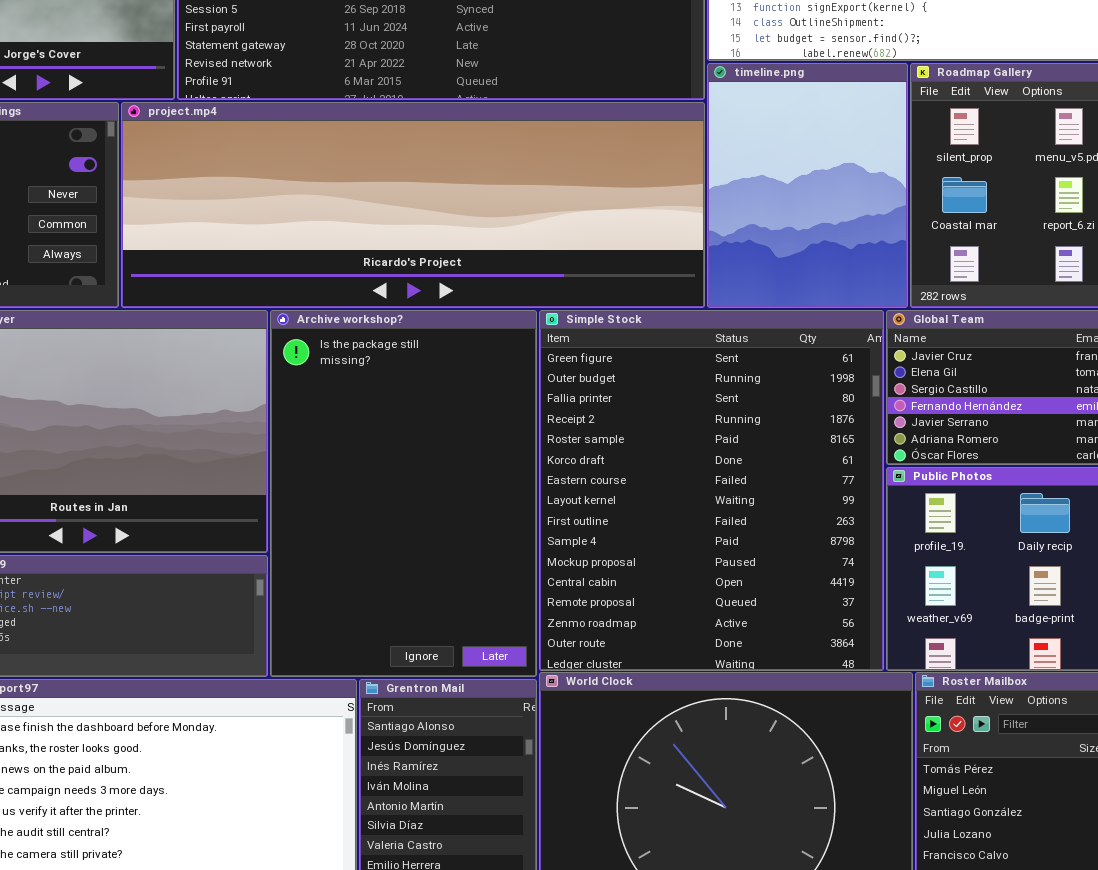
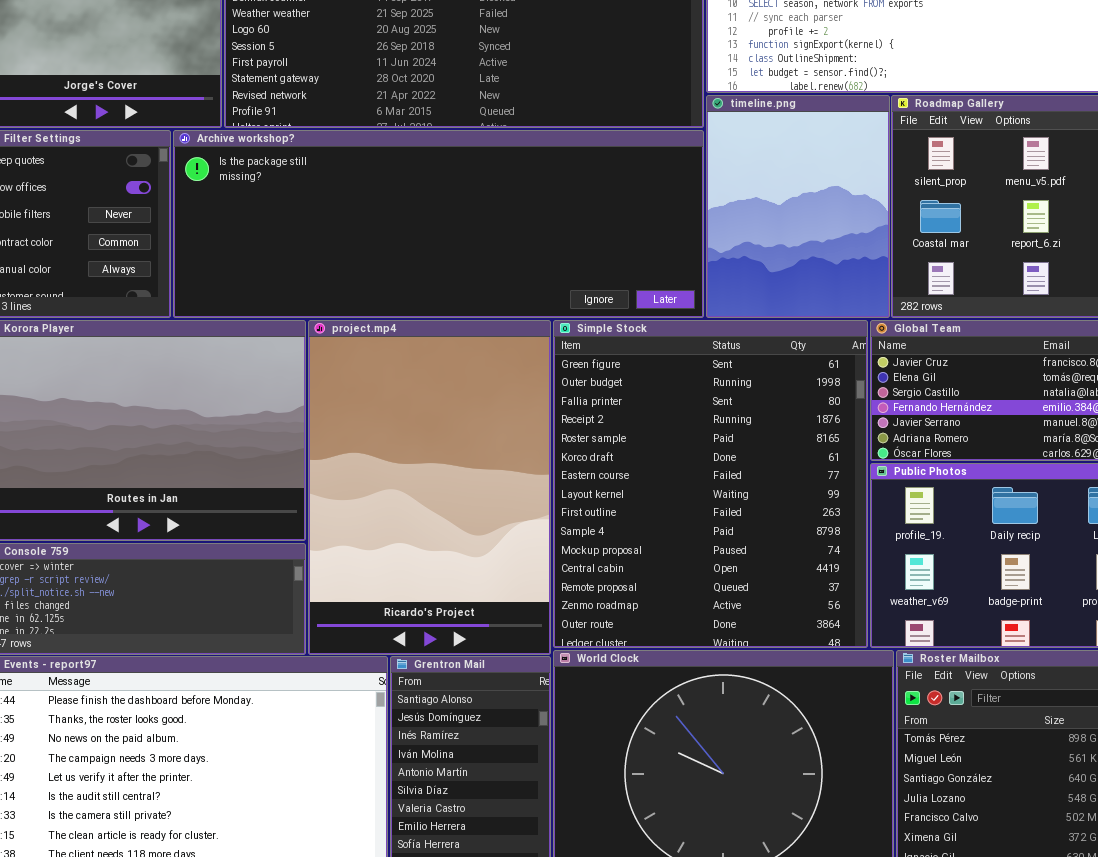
project.mp4: [121,102,705,308] -> [308,320,551,655], moved, resized
Archive workshop?: [270,310,537,677] -> [173,130,704,318], moved, resized

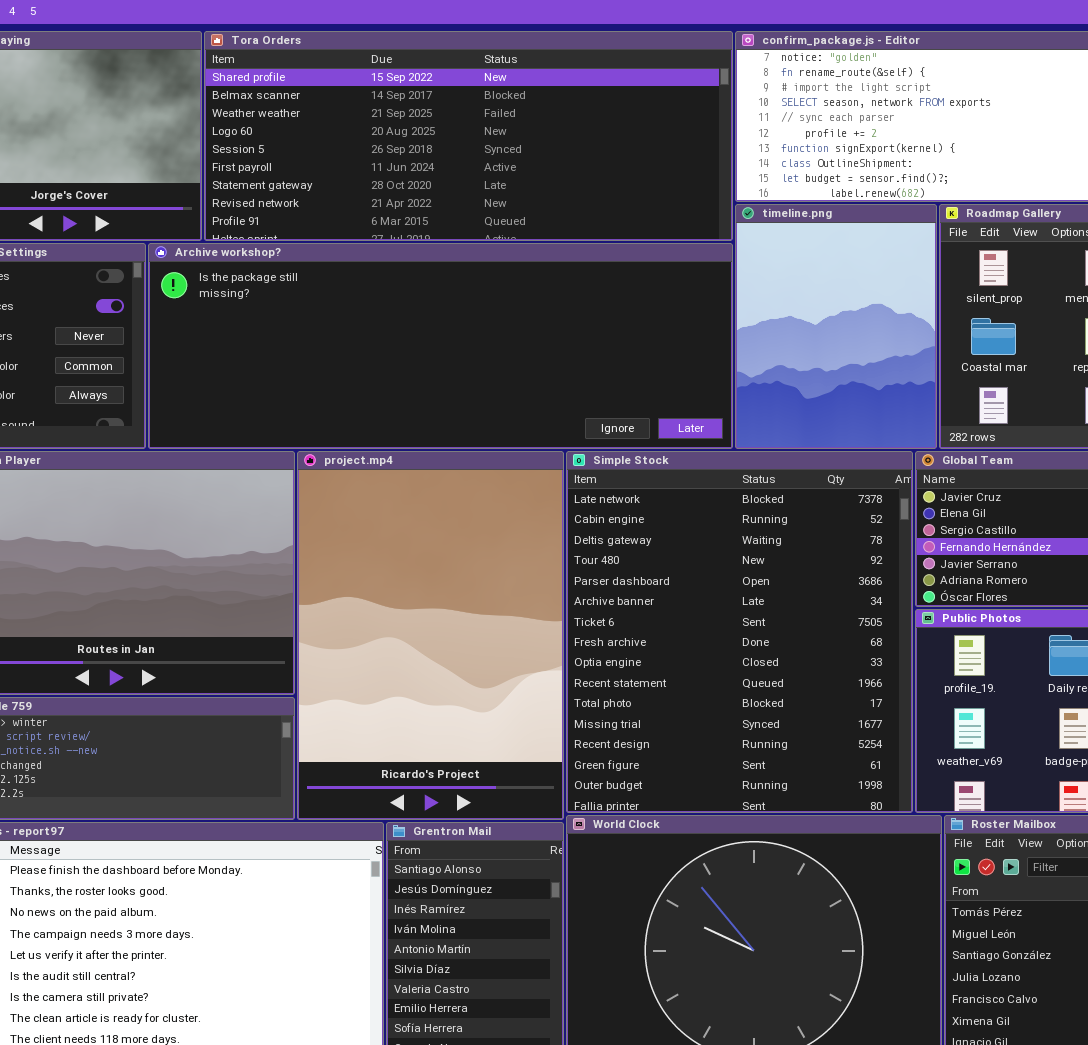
Simple Stock: [553,320,868,648] -> [566,451,913,813], scrolled up 13 rows

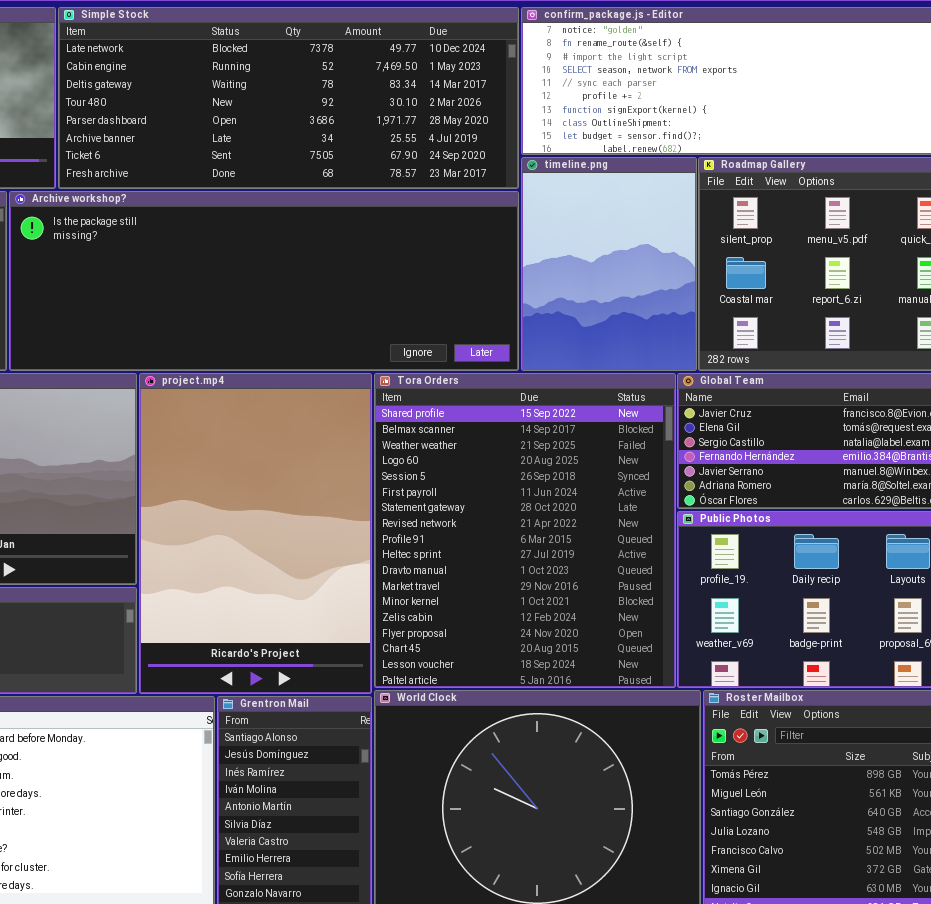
Tora Orders: [204,31,733,241] -> [374,373,676,688], moved, resized
Simple Stock: [566,451,913,813] -> [58,7,519,189], moved, resized

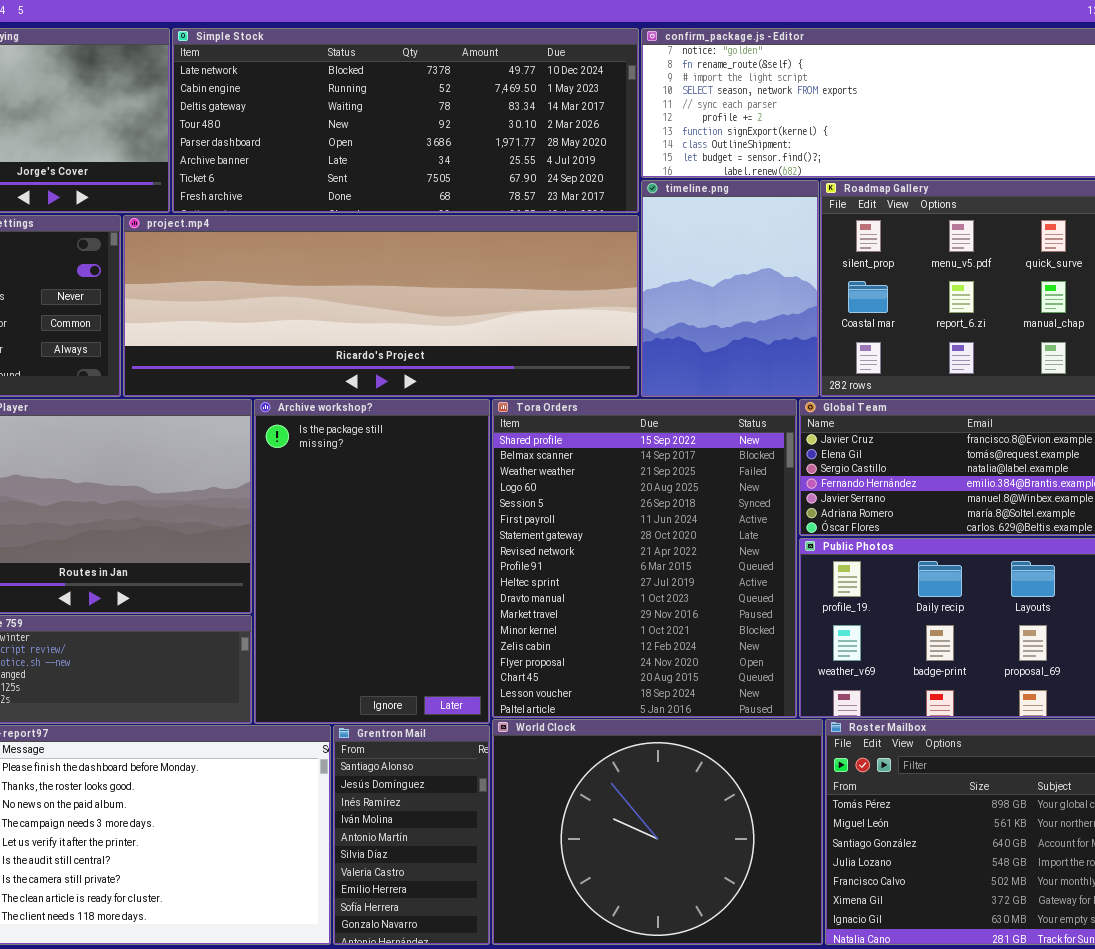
Archive workshop?: [9,191,519,371] -> [254,399,490,724], moved, resized
project.mp4: [139,373,372,694] -> [123,215,639,397], moved, resized

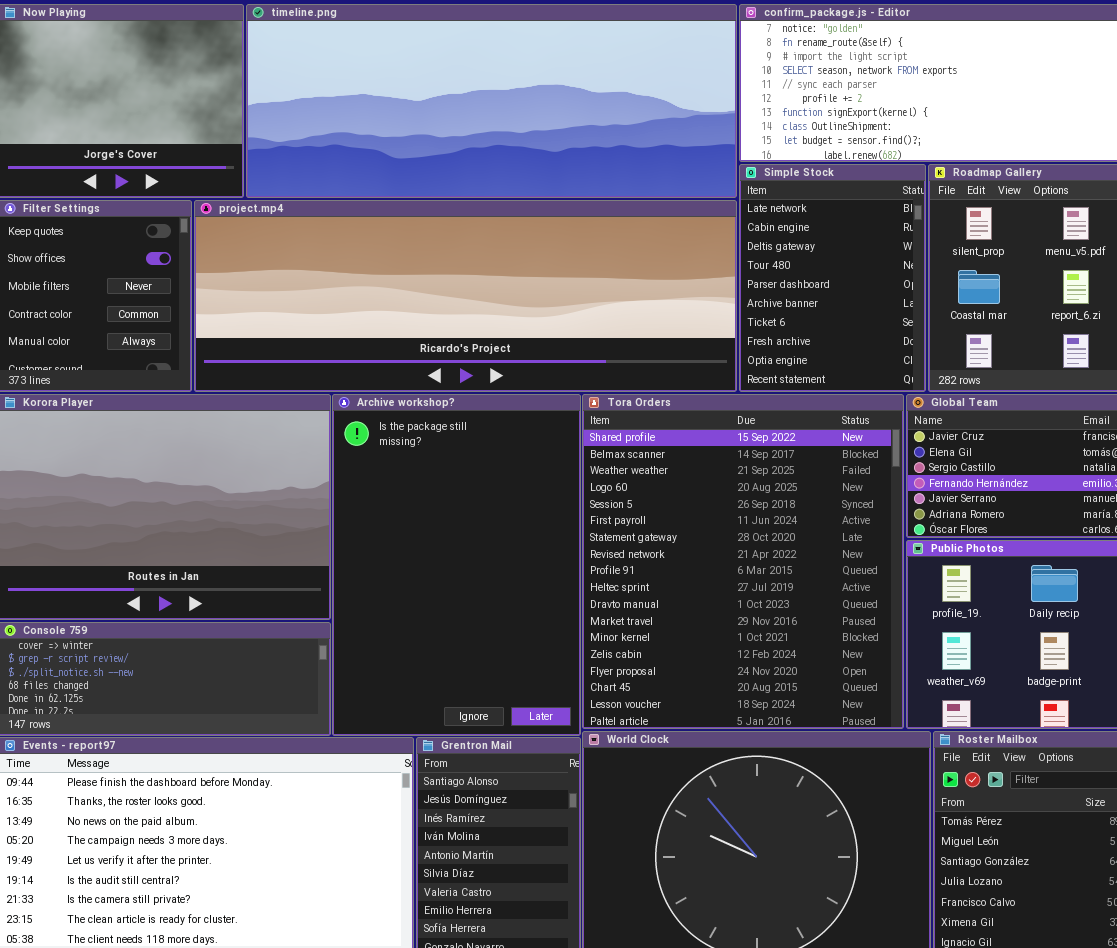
Simple Stock: [172,28,639,213] -> [739,164,926,392], moved, resized
timeline.png: [641,180,819,397] -> [246,4,737,198], moved, resized

